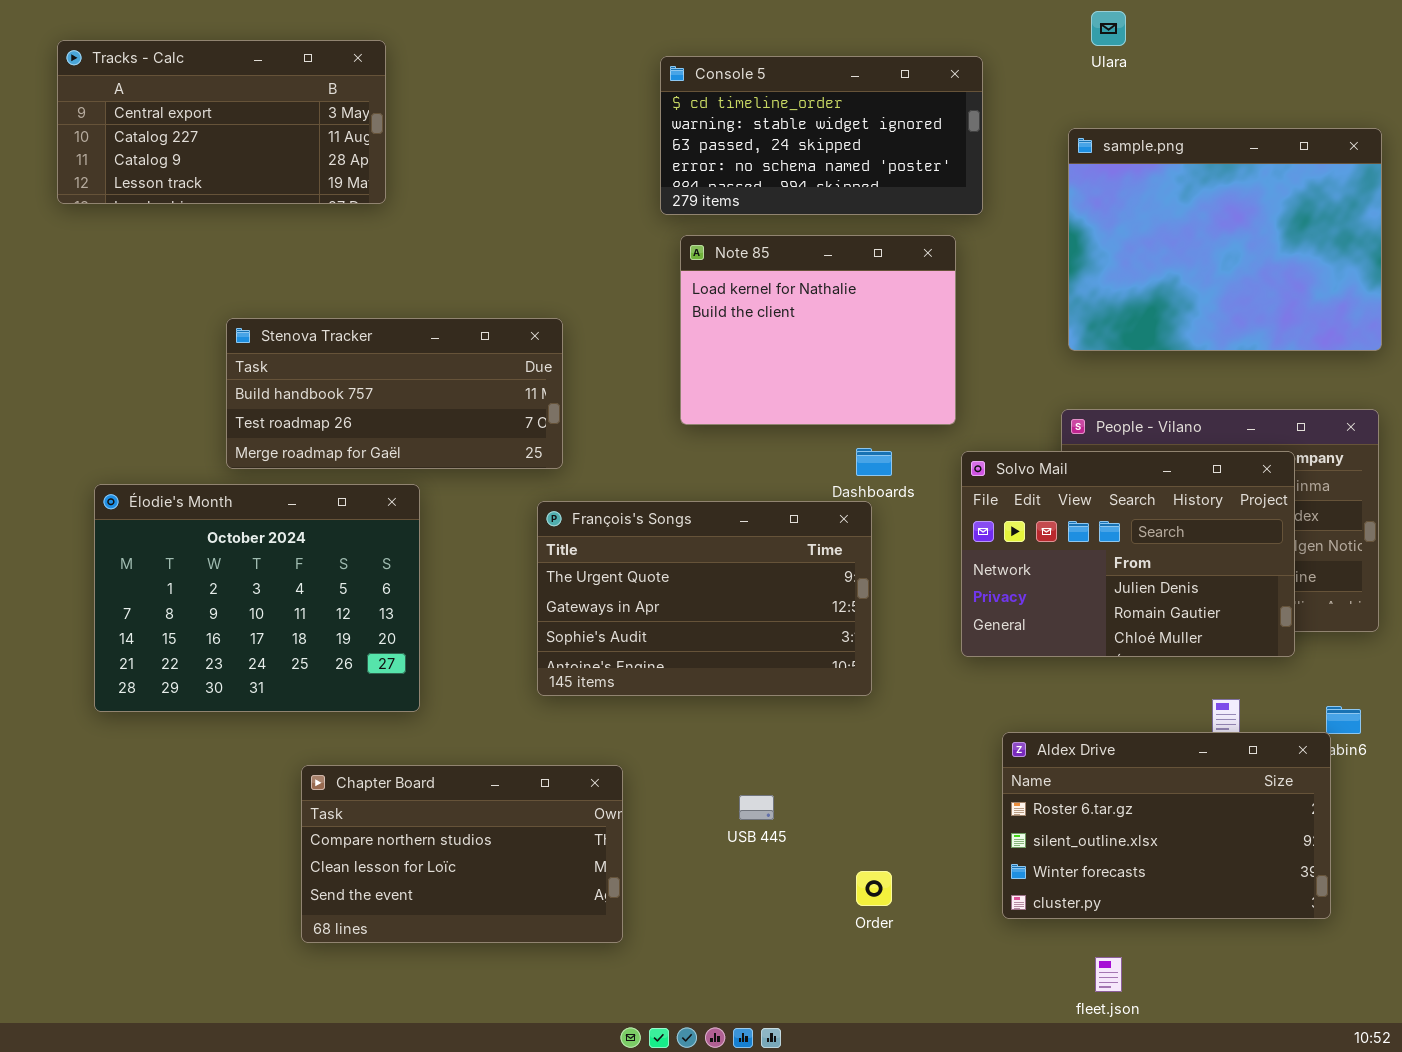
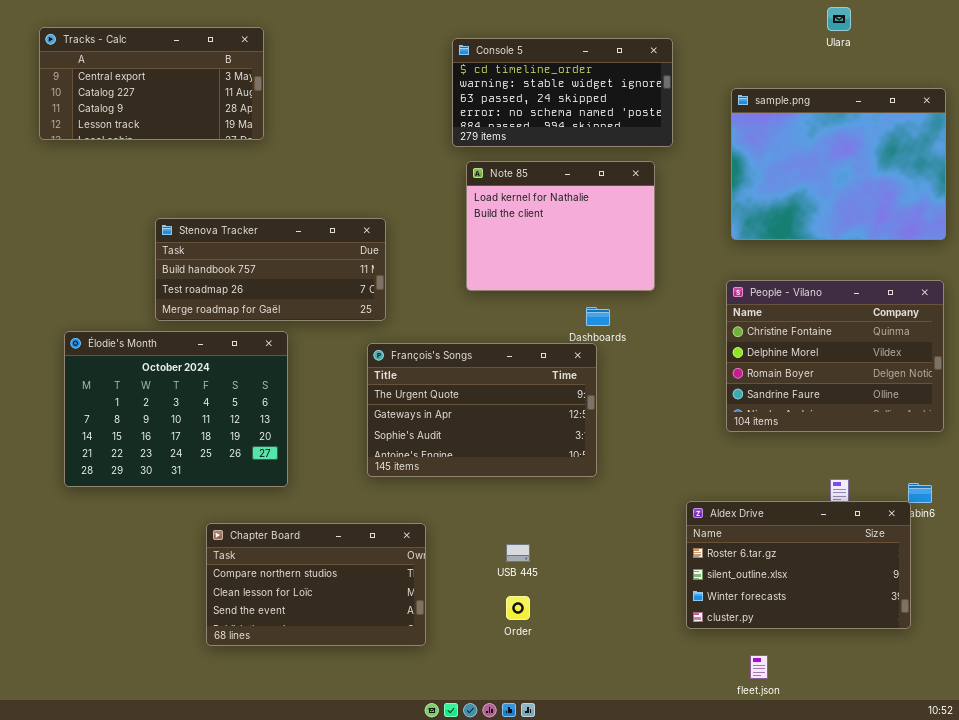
Ulara: [1091,11,1126,46] -> [827,7,851,31], moved
Solvo Mail: [961,451,1295,657] -> none, closed
Order: [856,871,892,906] -> [506,596,530,620], moved

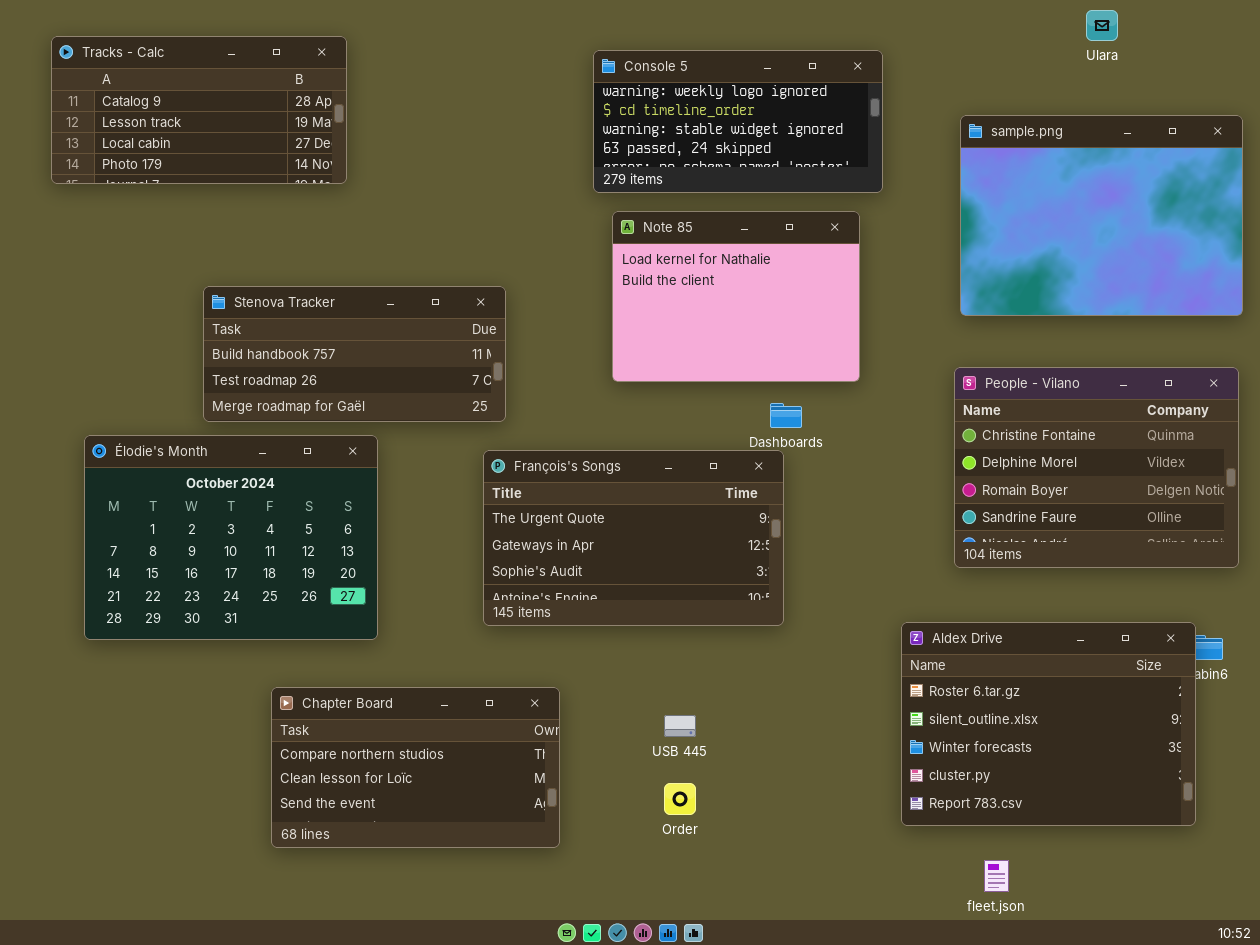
Tracks - Calc: [39,27,264,140] -> [51,36,347,184], scrolled down 2 rows
Console 5: [452,38,673,147] -> [593,50,883,193], scrolled up 1 row
Aldex Drive: [686,501,911,629] -> [901,622,1196,826], resized

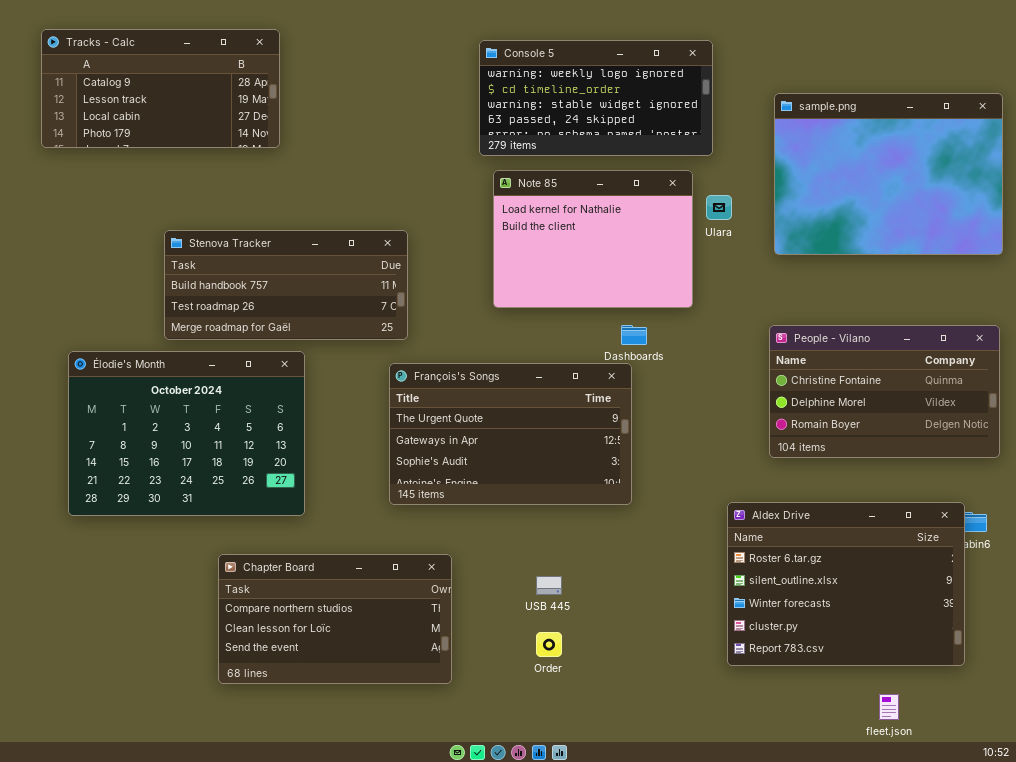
Ulara: [1086,10,1118,41] -> [706,195,732,220], moved
People - Vilano: [954,367,1239,568] -> [769,325,1000,458], resized
fleet.json: [984,860,1009,892] -> [879,694,899,720], moved

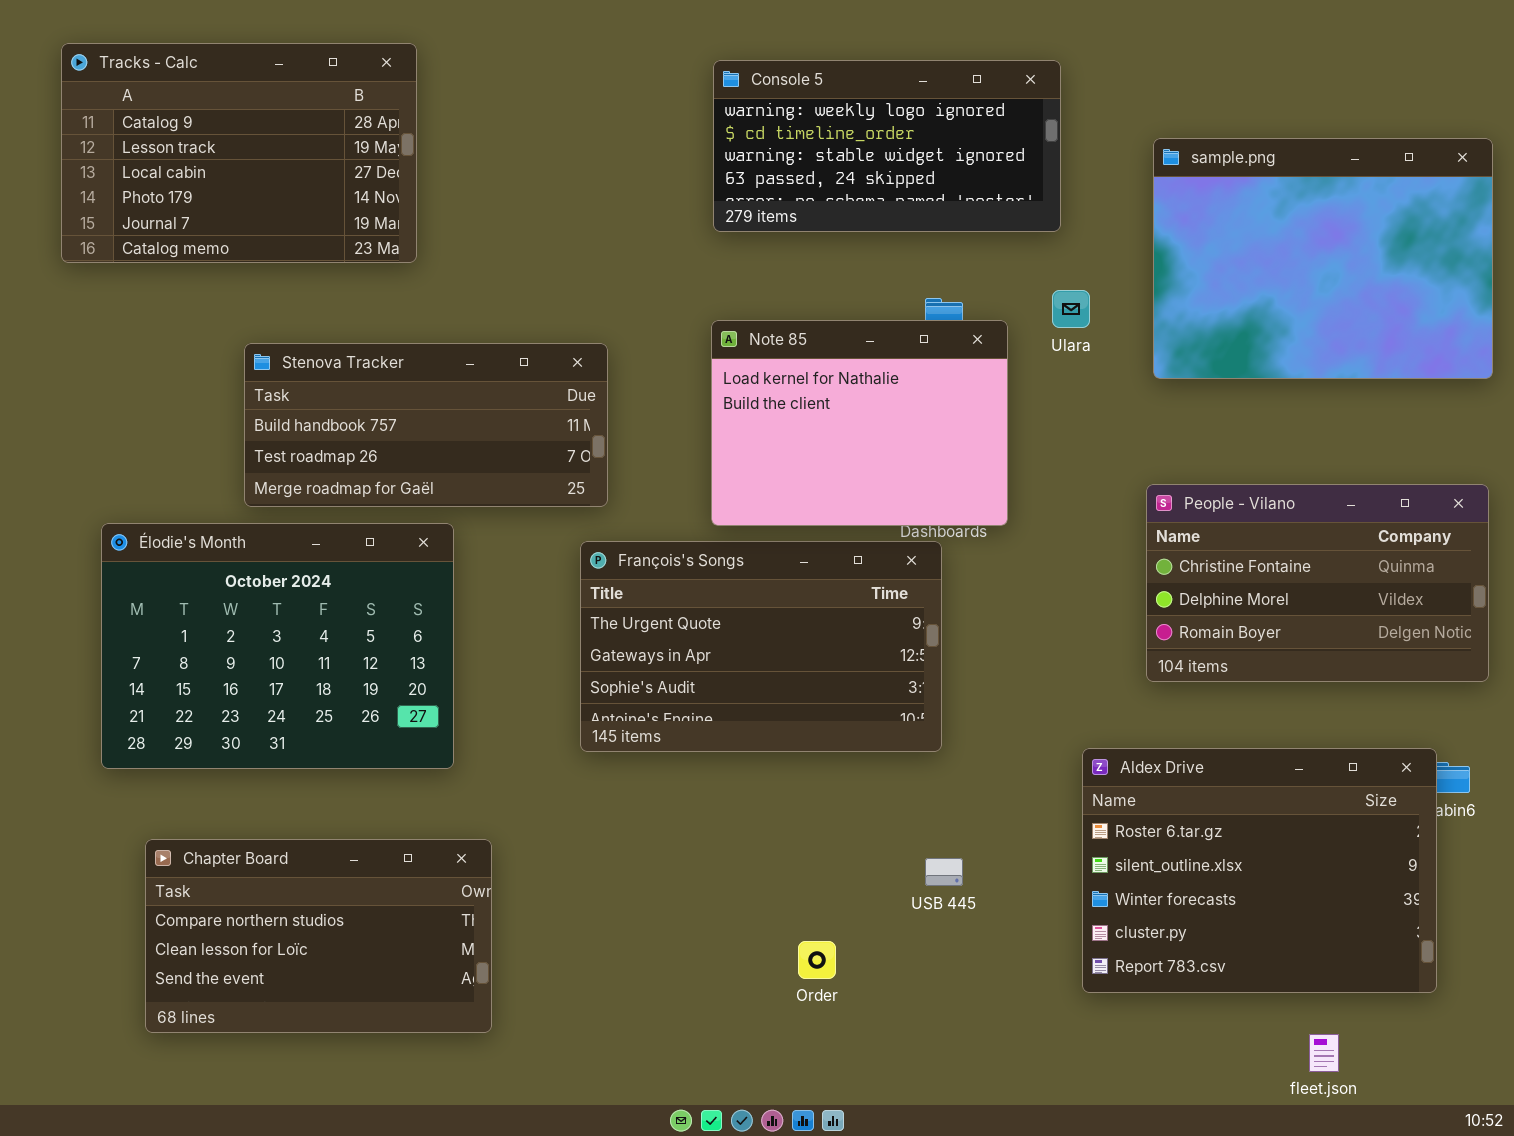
Tracks - Calc: [41,29,280,148] -> [61,43,417,263], resized
Note 85: [493,170,693,308] -> [711,320,1008,526], moved
Chapter Board: [218,554,452,684] -> [145,839,492,1033], moved
USB 445: [536,576,562,595] -> [925,858,963,886], moved

